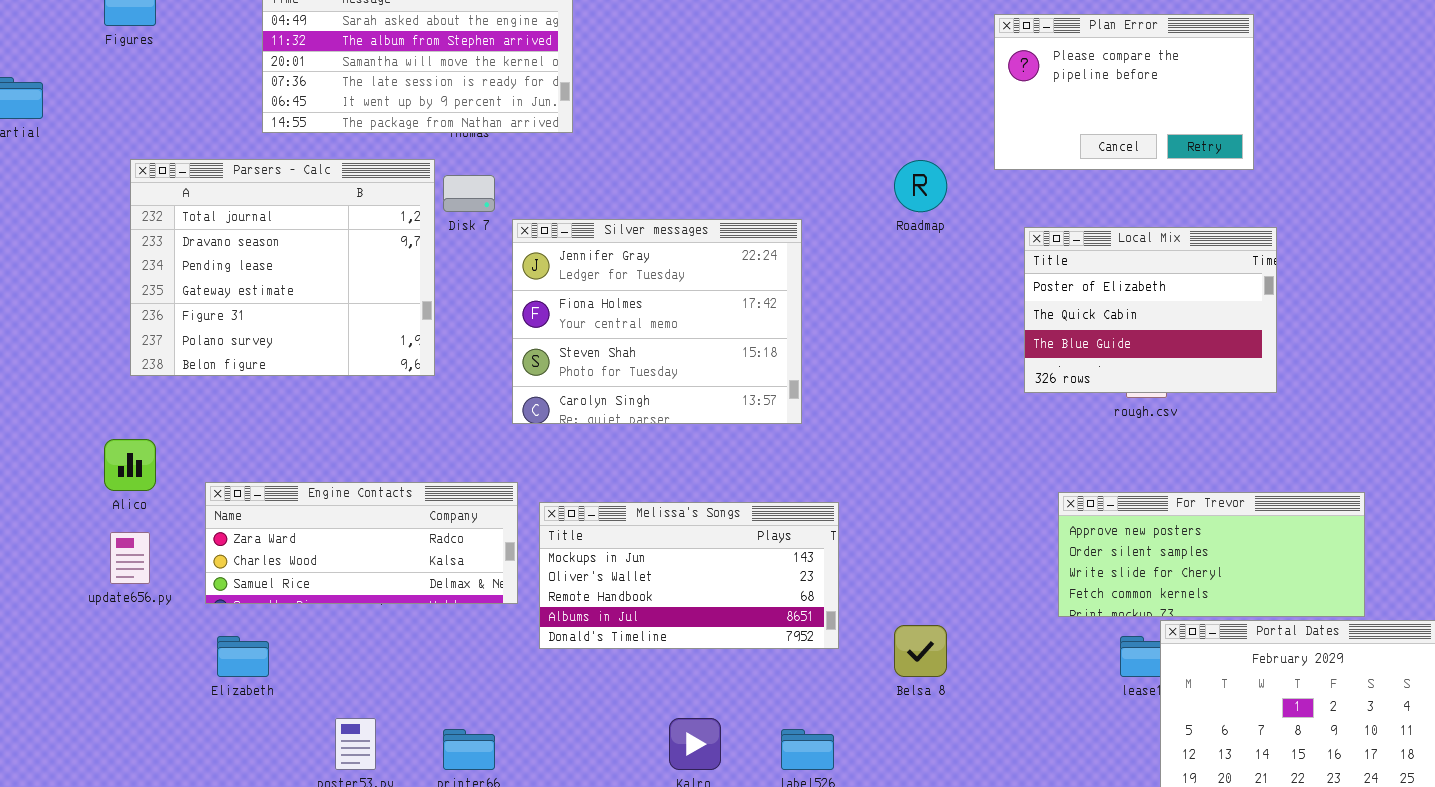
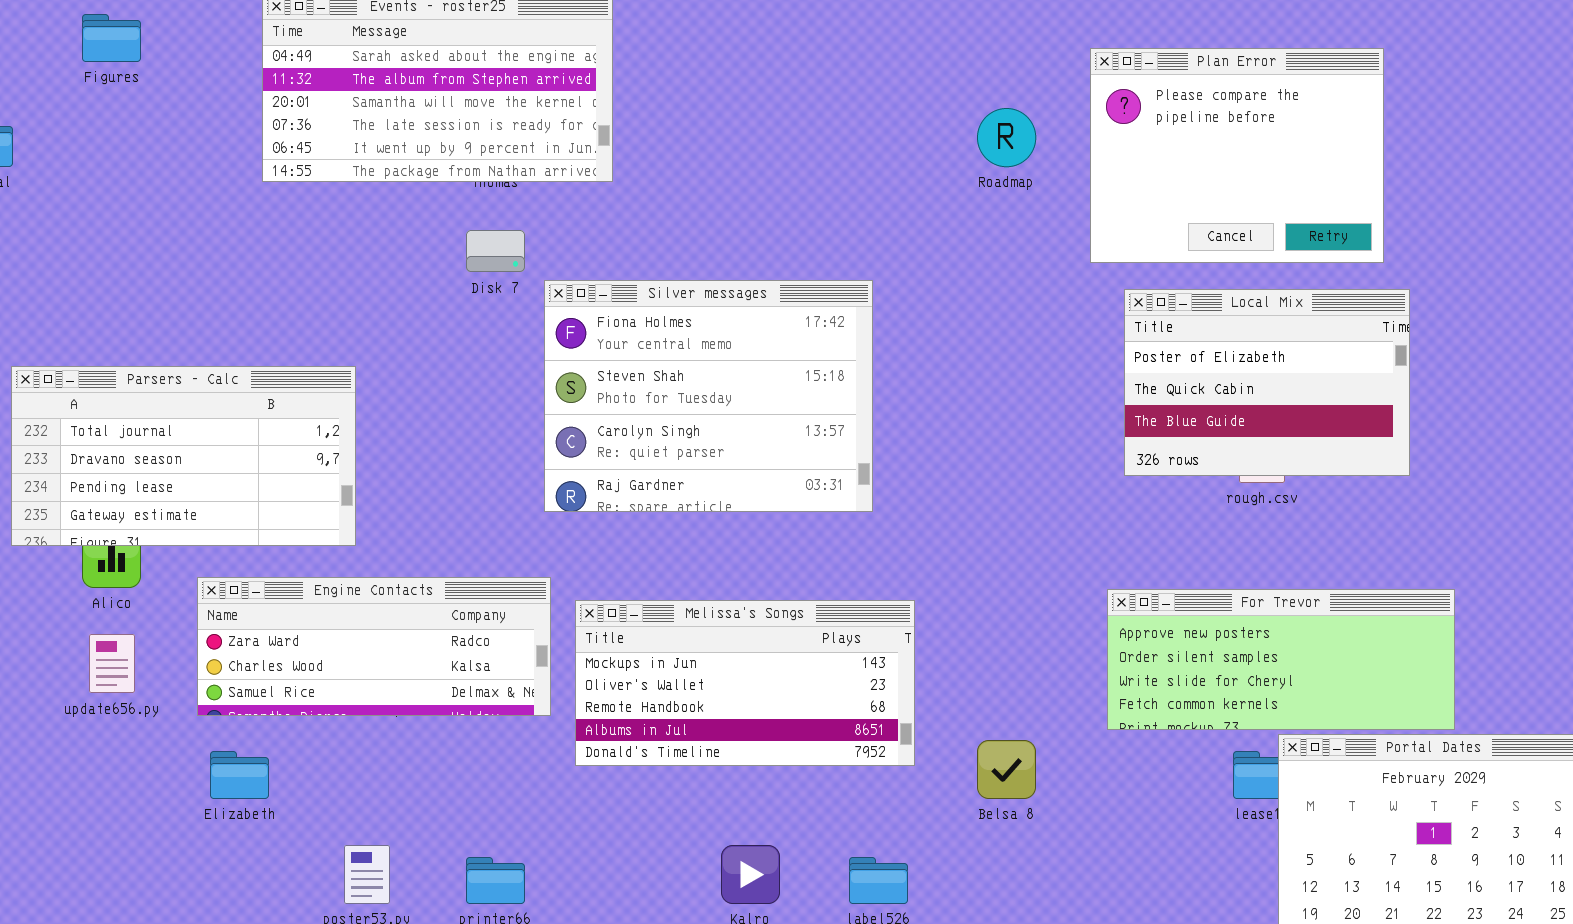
Plan Error: [994,14,1254,170] -> [1090,48,1384,263], resized
Parsers - Calc: [130,159,435,376] -> [11,366,356,546], moved, resized
Roadmap: [894,160,947,212] -> [977,108,1036,167], moved
Silver messages: [512,219,802,424] -> [544,280,873,512], scrolled down 1 row
For Trevor: [1058,492,1365,617] -> [1107,589,1455,730], moved

